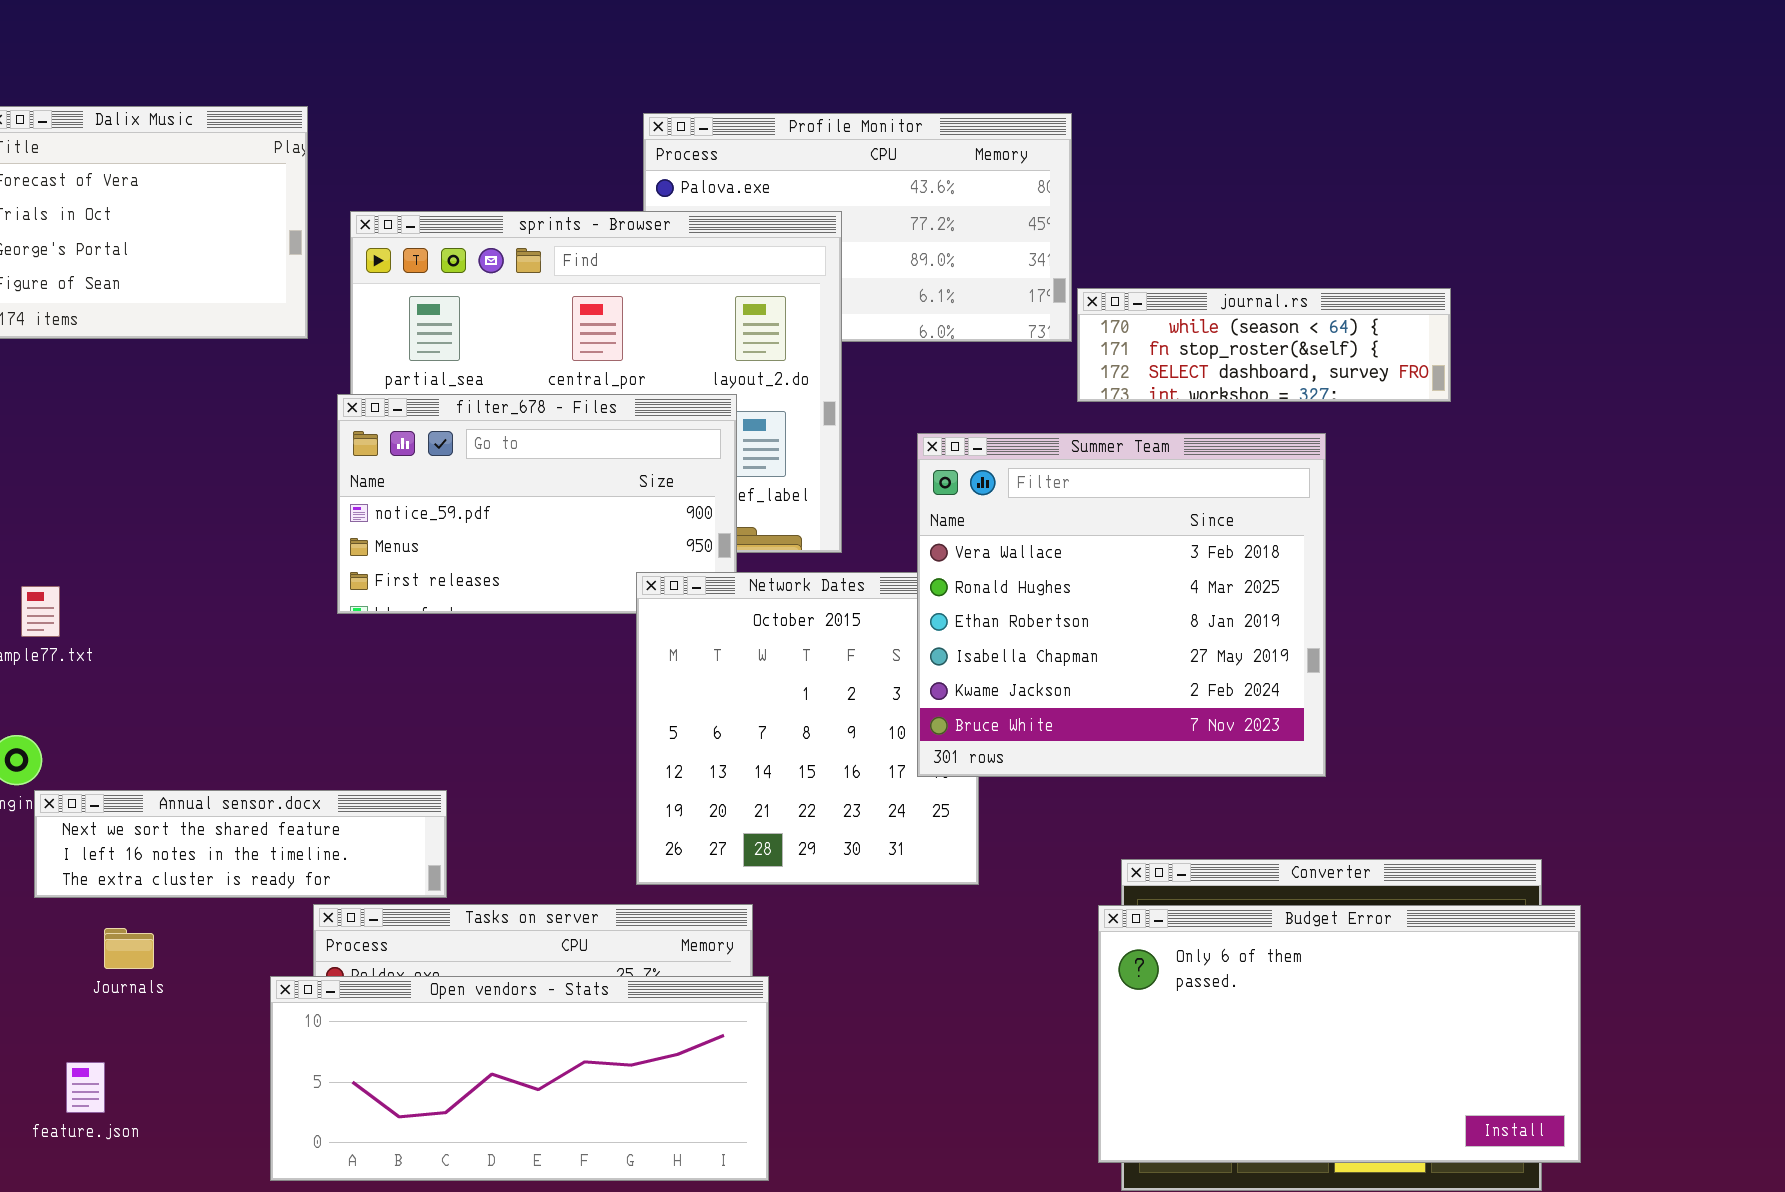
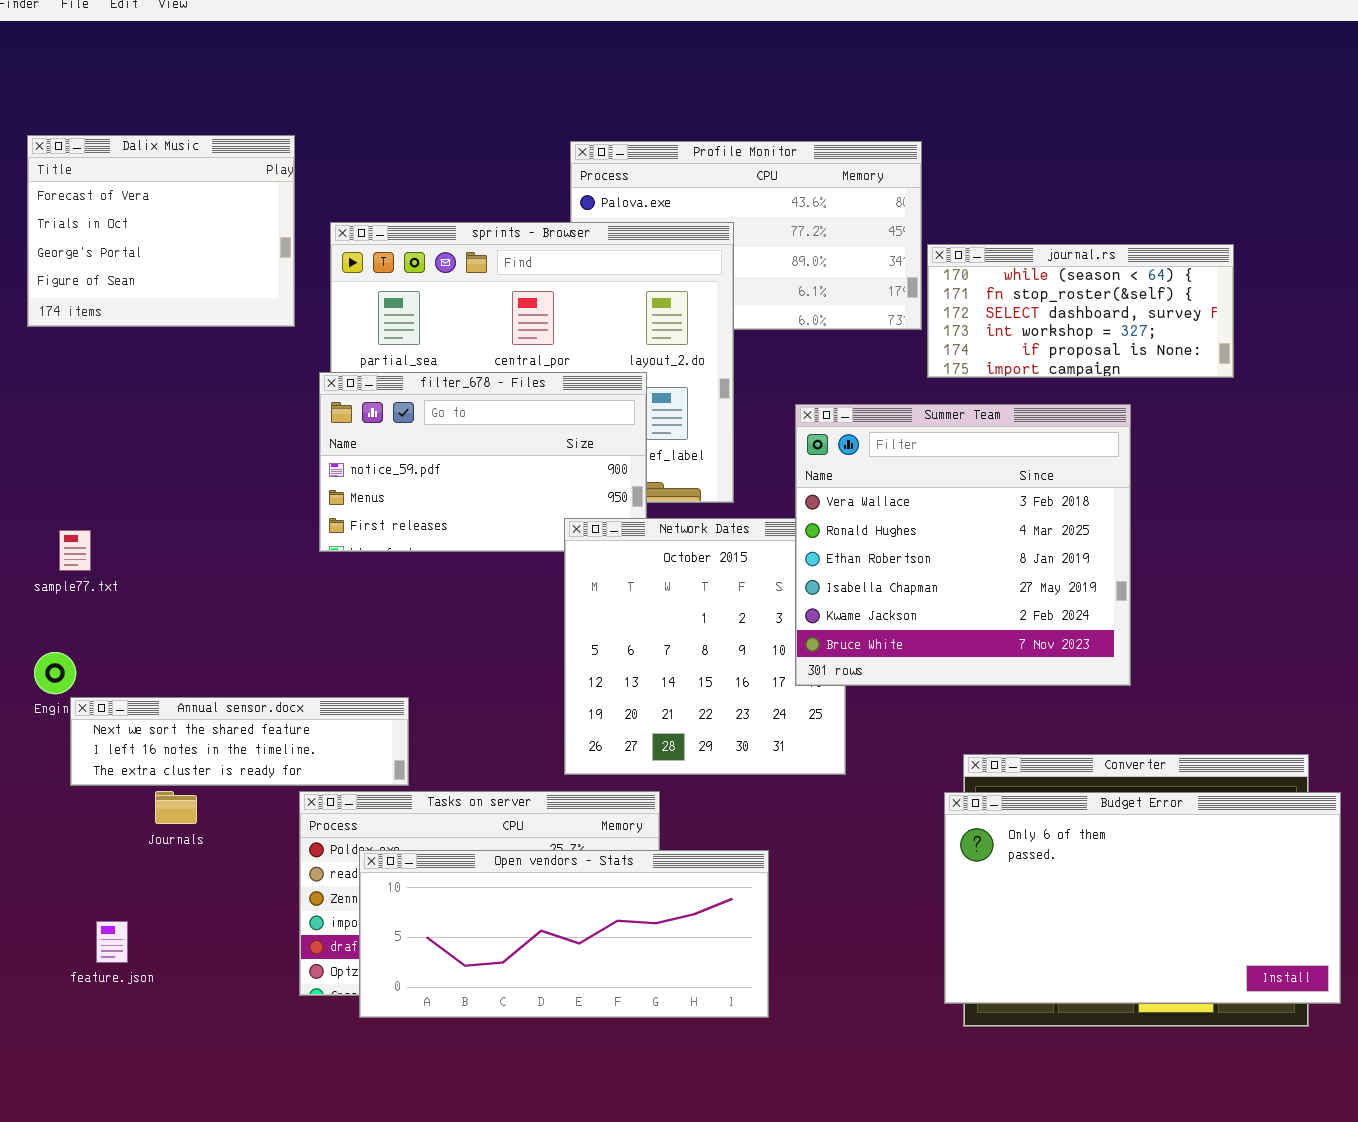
journal.rs: [1077,288,1451,402] -> [927,244,1234,378], resized
Journals: [104,928,154,969] -> [155,791,197,824], moved
Open vendors - Stats: [270,976,769,1181] -> [359,850,769,1018], moved

